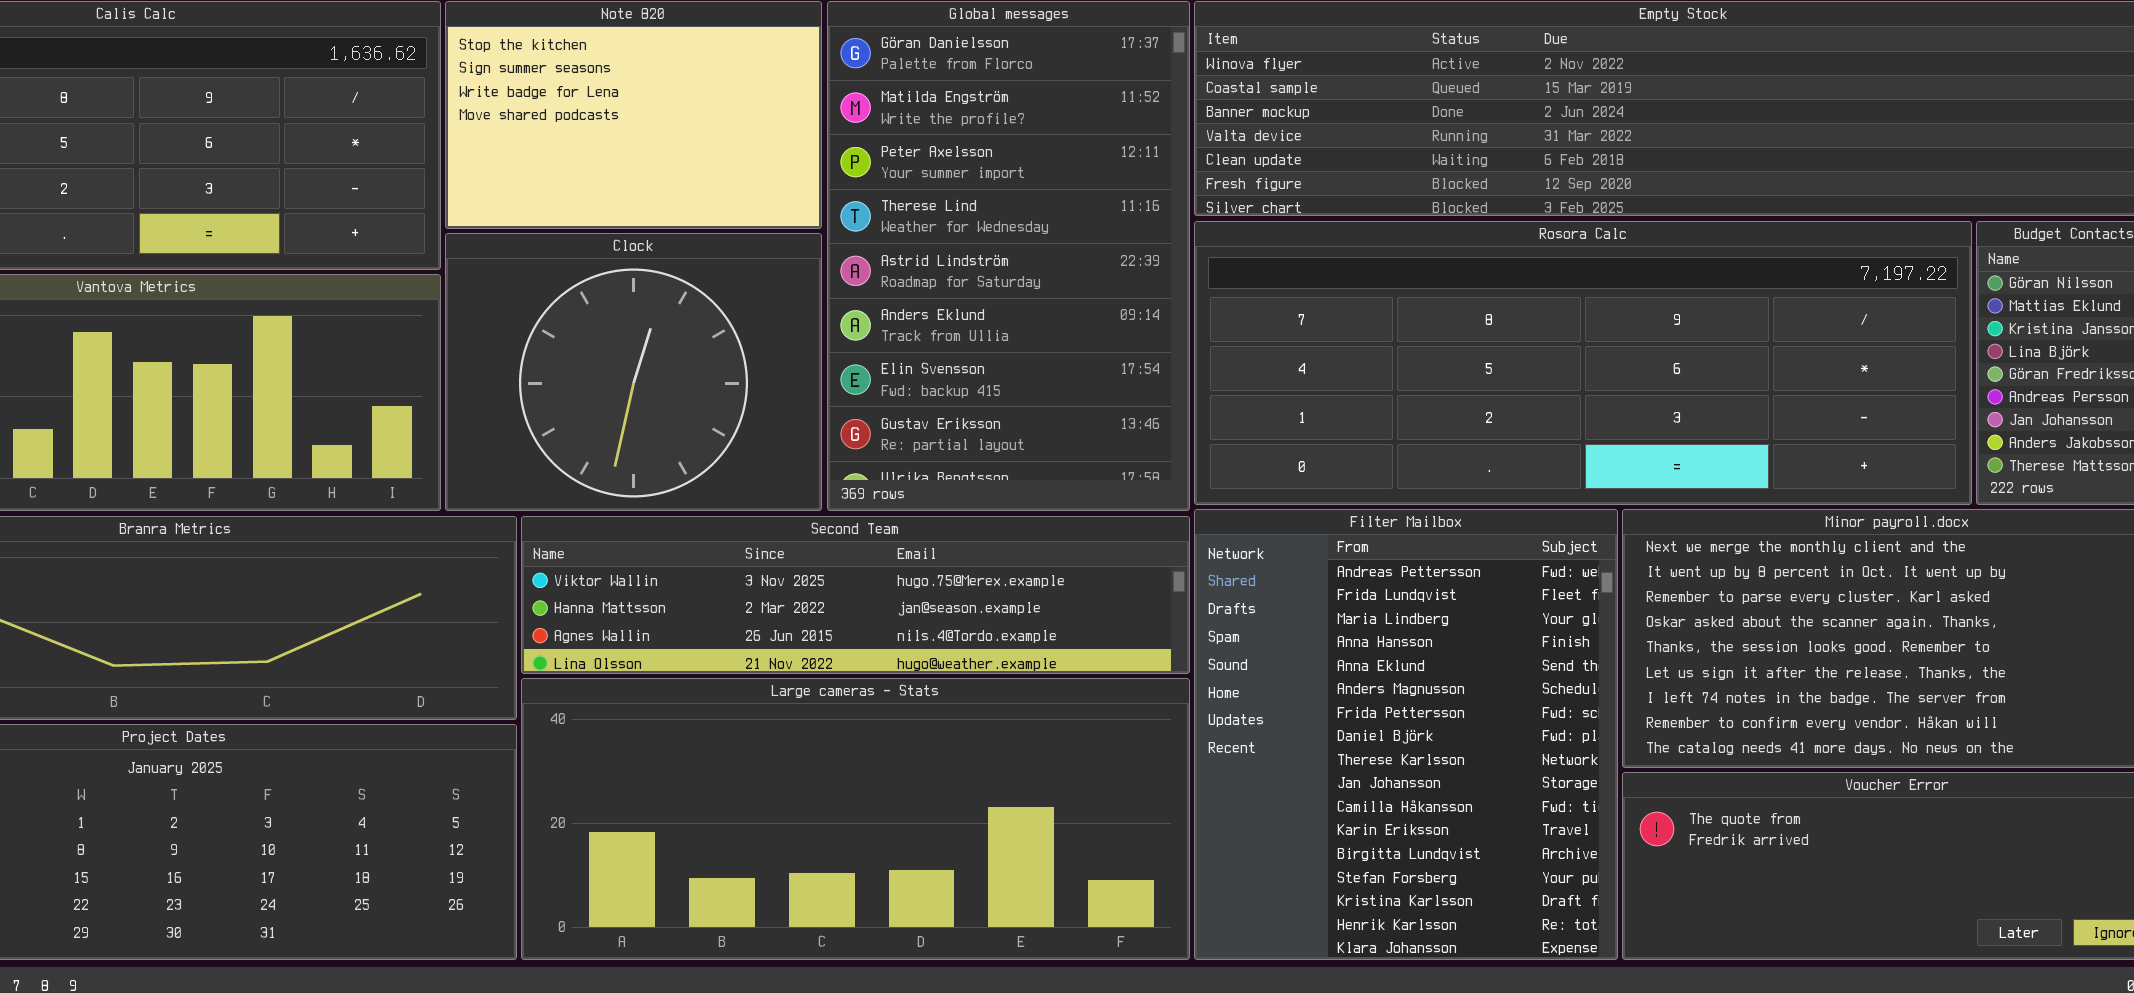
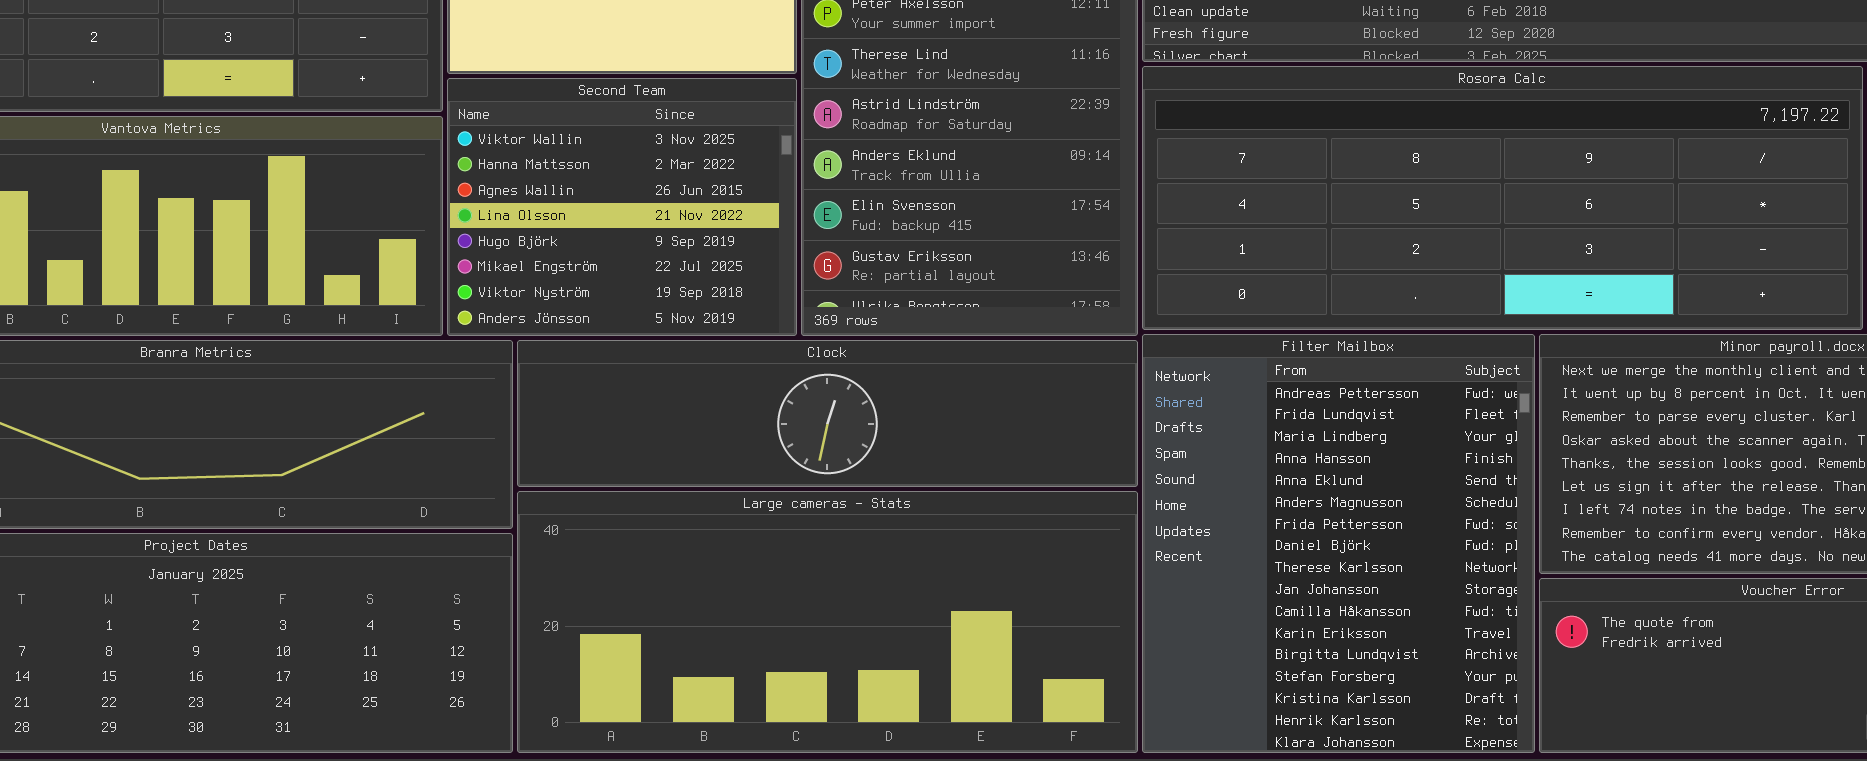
Clock: [445,233,822,511] -> [517,340,1138,487], moved, resized
Second Team: [521,516,1190,674] -> [447,78,797,336], moved, resized

